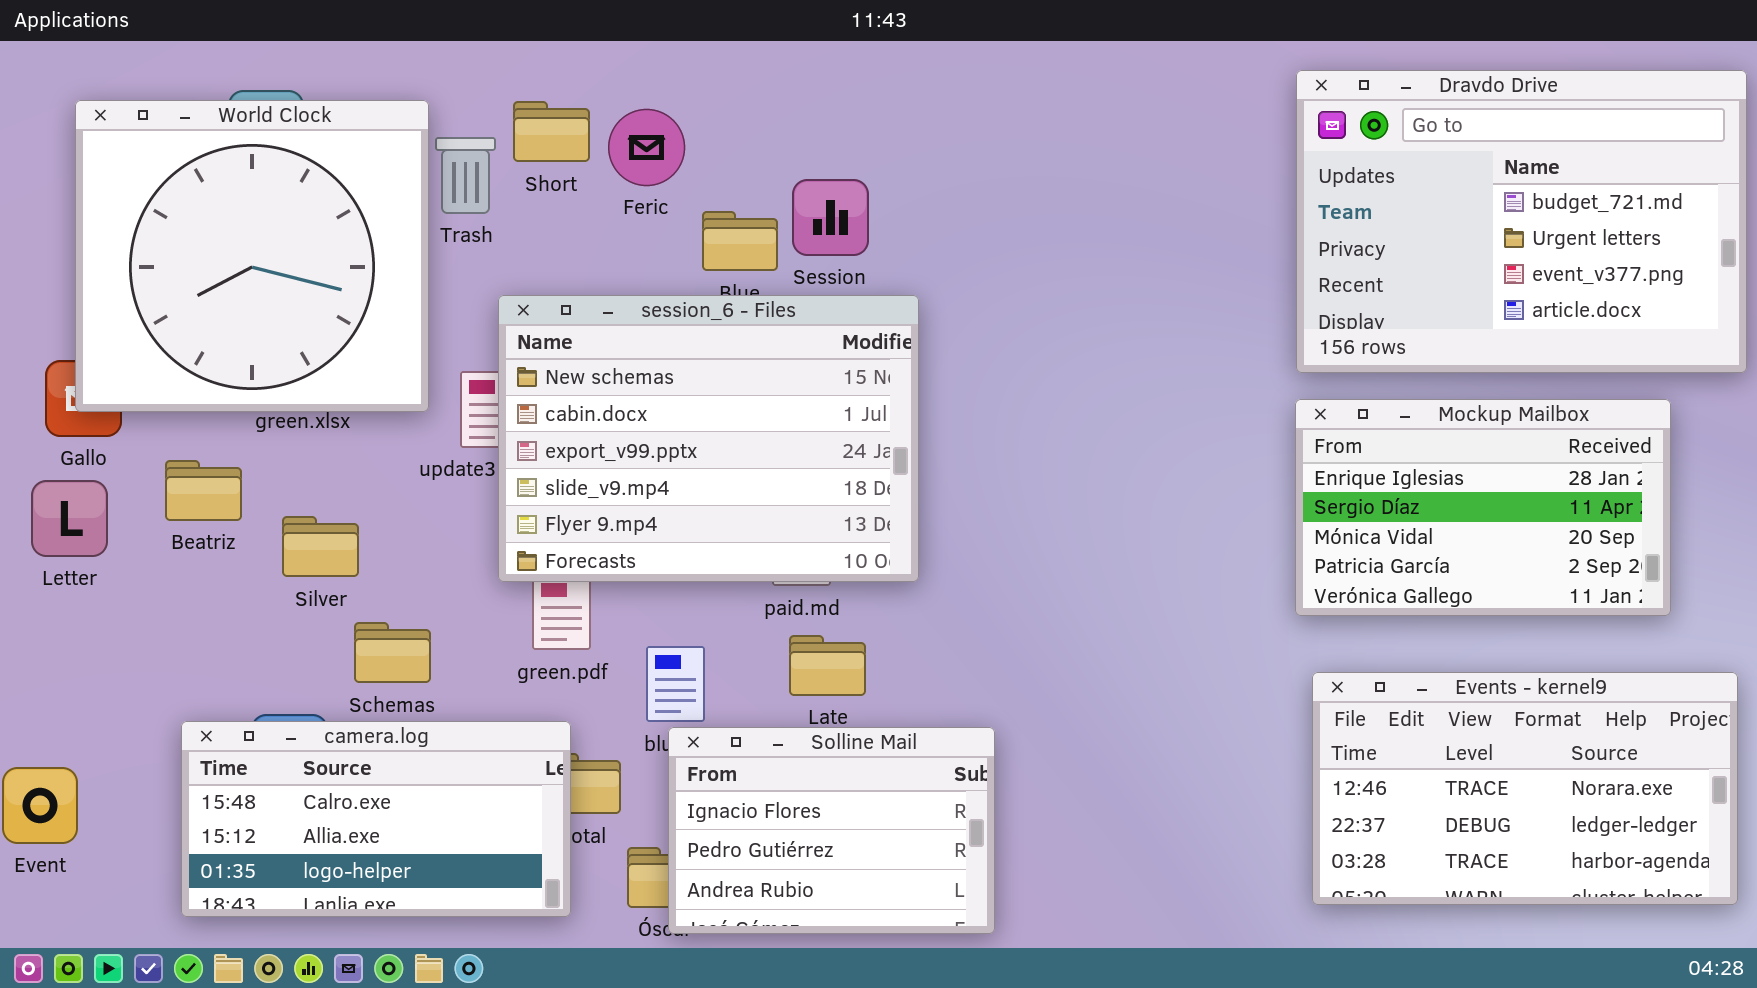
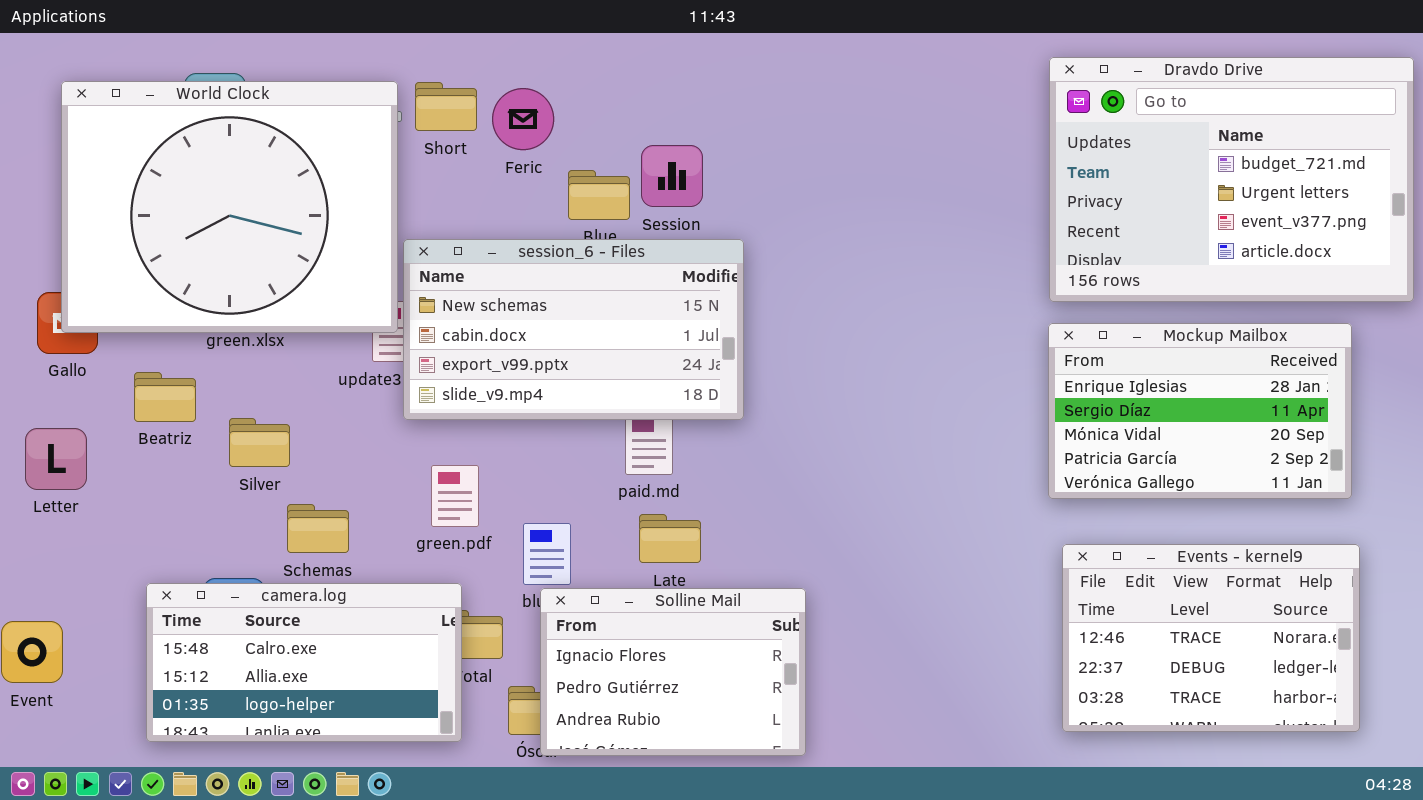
World Clock: [75,100,429,412] -> [61,81,398,333], resized
session_6 - Files: [498,295,919,582] -> [403,239,744,420], resized
Letter: [31,480,108,557] -> [25,428,87,490], moved
Events - kernel9: [1312,672,1738,905] -> [1062,544,1360,732], resized

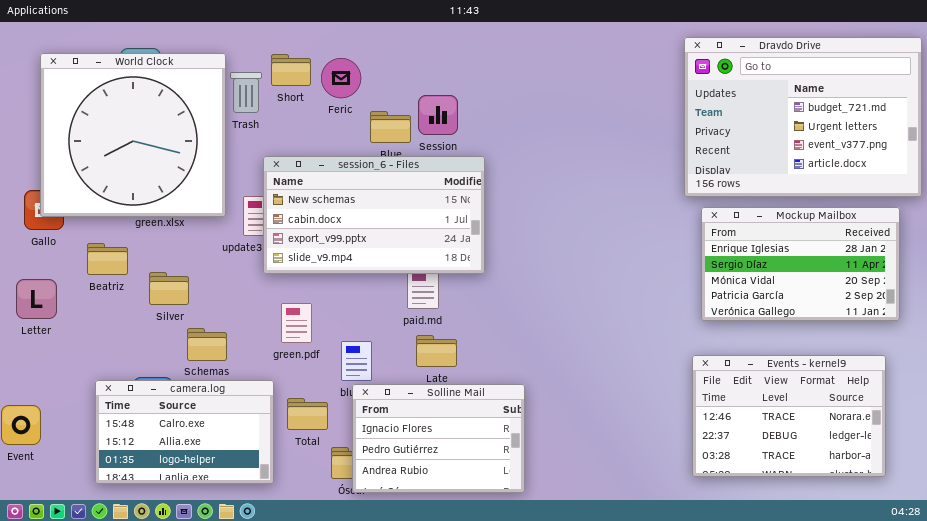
World Clock: [61,81,398,333] -> [40,53,226,217], resized
Mockup Mailbox: [1048,323,1352,499] -> [701,207,900,321], moved
camera.log: [146,583,462,742] -> [95,380,274,484], resized

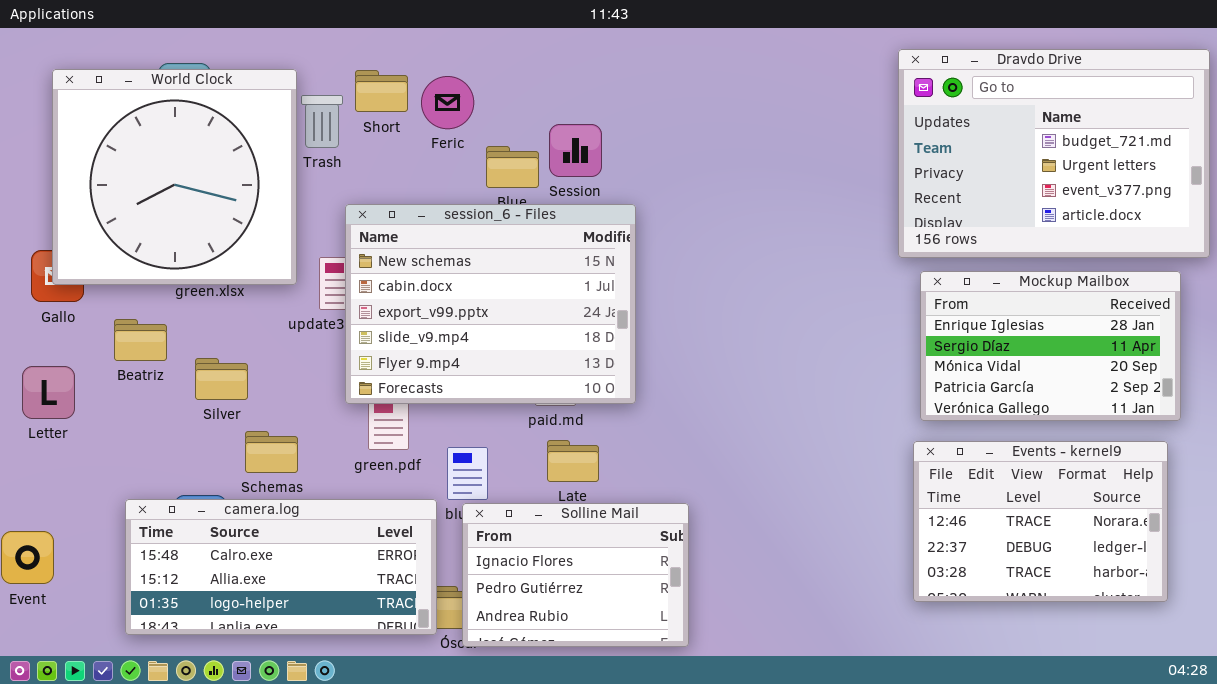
session_6 - Files: [263,156,485,274] -> [345,204,636,404], resized
Events - kernel9: [692,355,886,477] -> [913,441,1168,602], moved
camera.log: [95,380,274,484] -> [125,499,437,635], resized

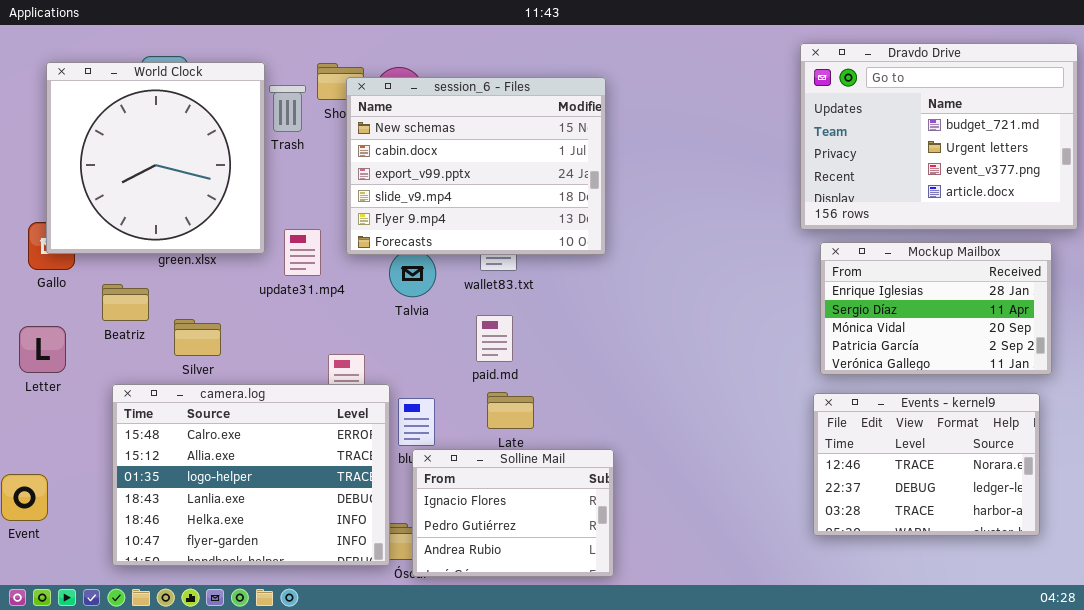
session_6 - Files: [345,204,636,404] -> [346,77,606,255], moved
camera.log: [125,499,437,635] -> [112,384,390,566], resized

